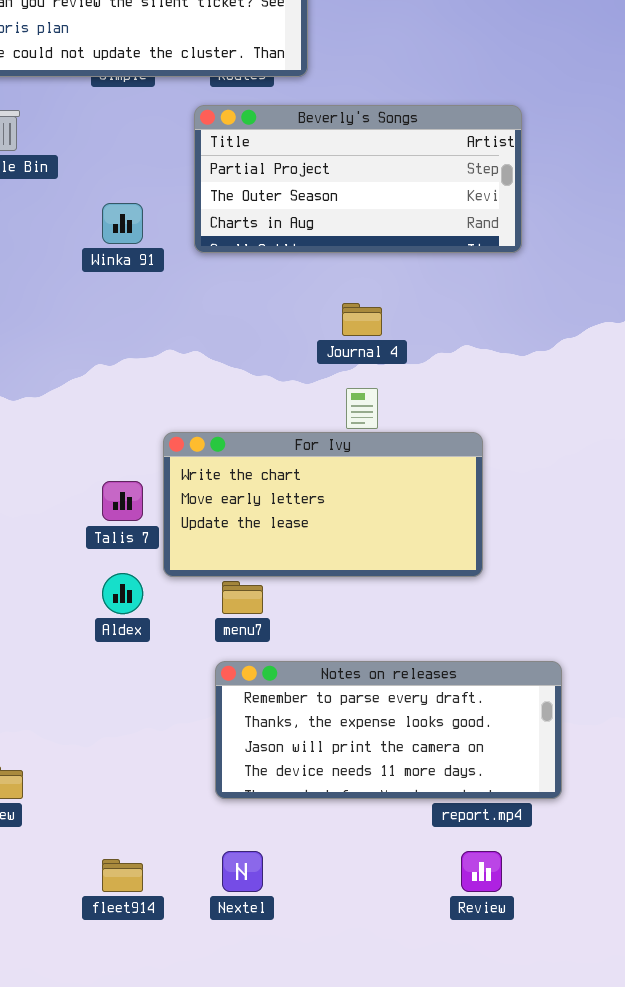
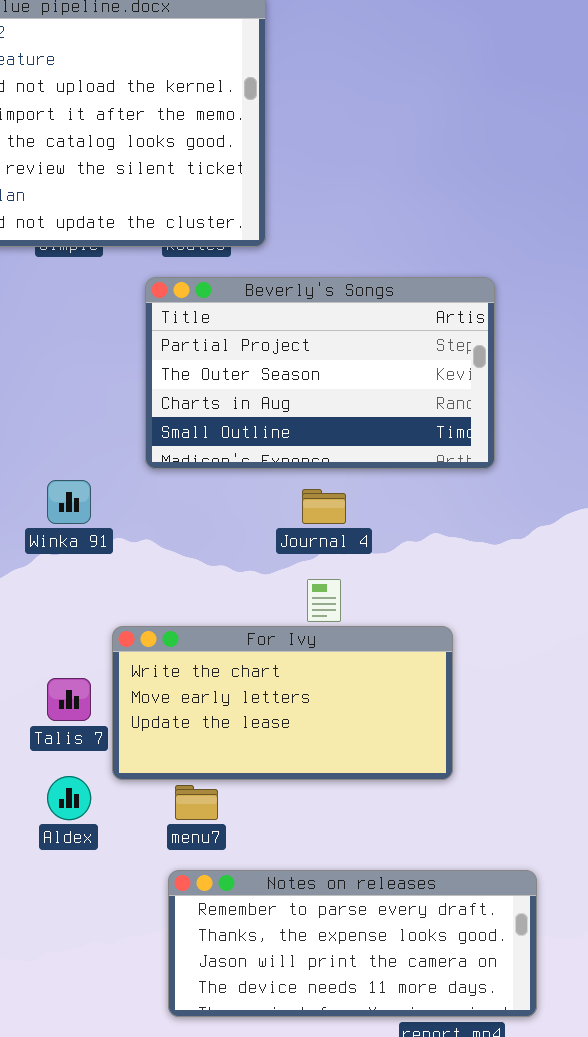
Beverly's Songs: [194,105,522,253] -> [145,277,495,469], resized
Winka 91: [102,203,143,244] -> [47,480,91,524], moved

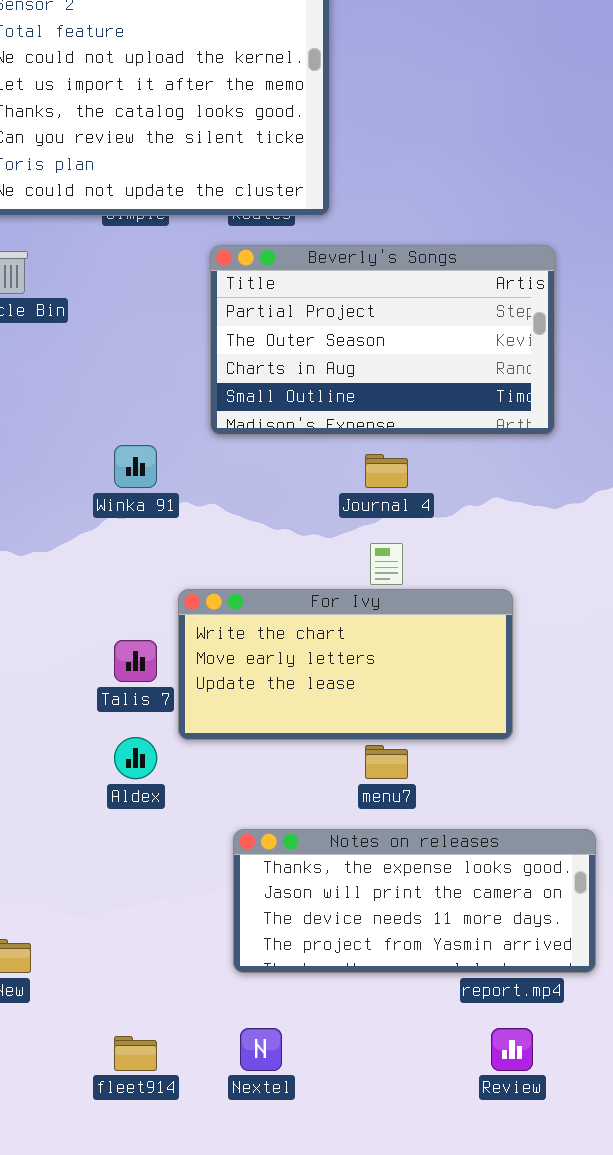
menu7: [175,785,218,820] -> [365,745,408,779], moved
Notes on releases: [168,870,537,1017] -> [233,829,596,973], scrolled down 1 row

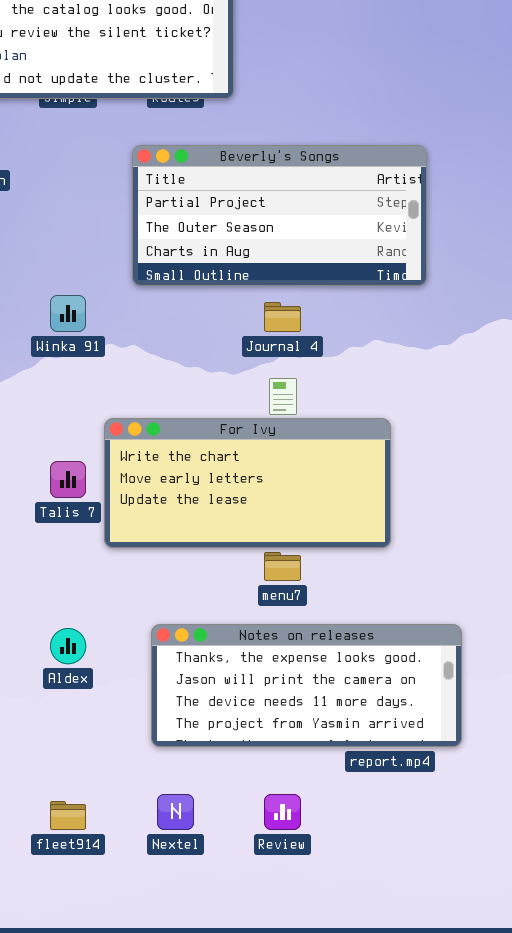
Beverly's Songs: [210,245,555,435] -> [132,145,427,286], resized
Aldex: [114,737,157,779] -> [50,628,86,664], moved
Review: [491,1028,533,1071] -> [264,794,301,830], moved

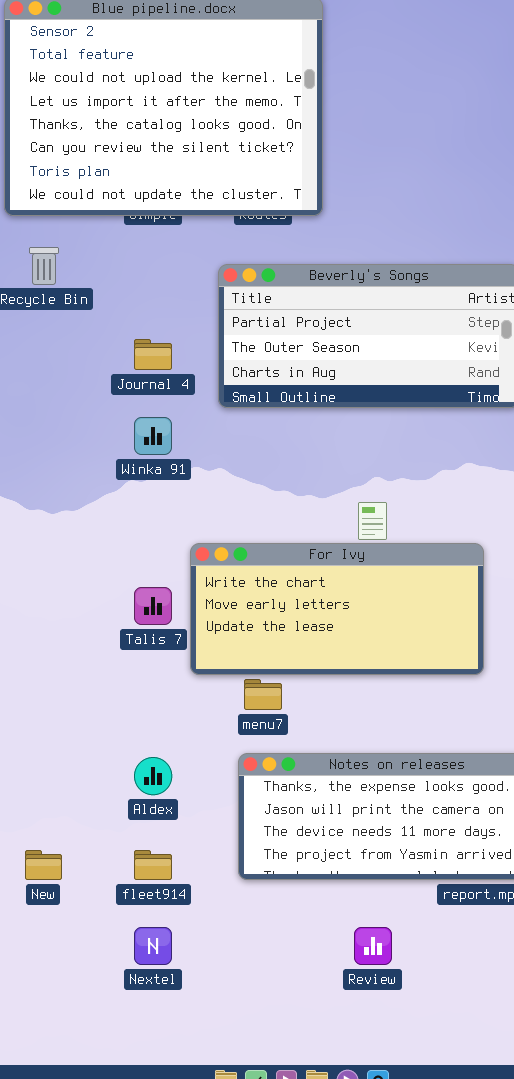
Journal 4: [264,302,301,332] -> [134,339,172,370], moved
menu7: [264,552,301,581] -> [244,679,282,710], moved
Nextel: [157,794,194,830] -> [134,927,172,965], moved
fleet914: [50,801,86,830] -> [134,850,172,880], moved

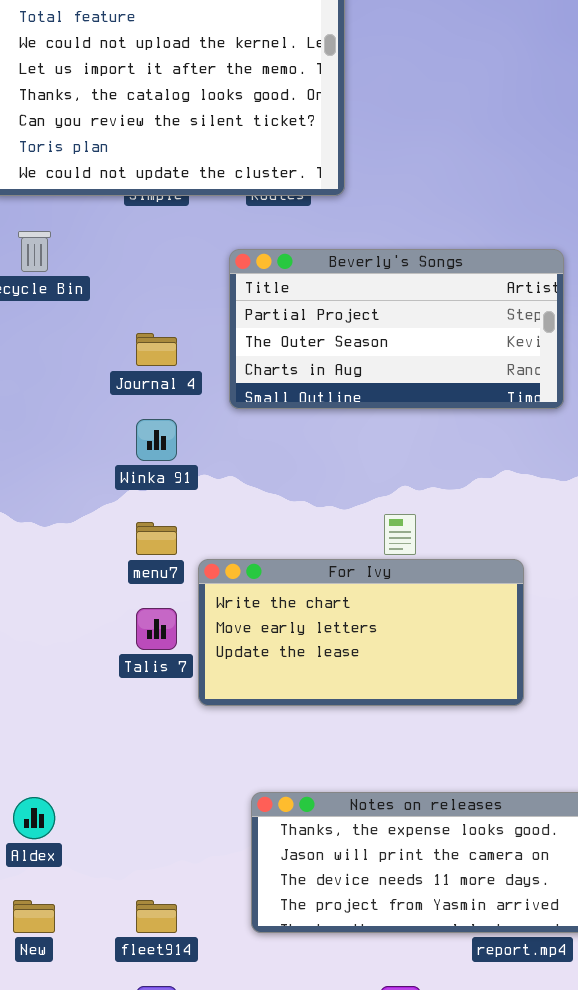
menu7: [244,679,282,710] -> [136,522,177,555], moved
Aldex: [134,757,172,795] -> [13,797,55,839], moved

